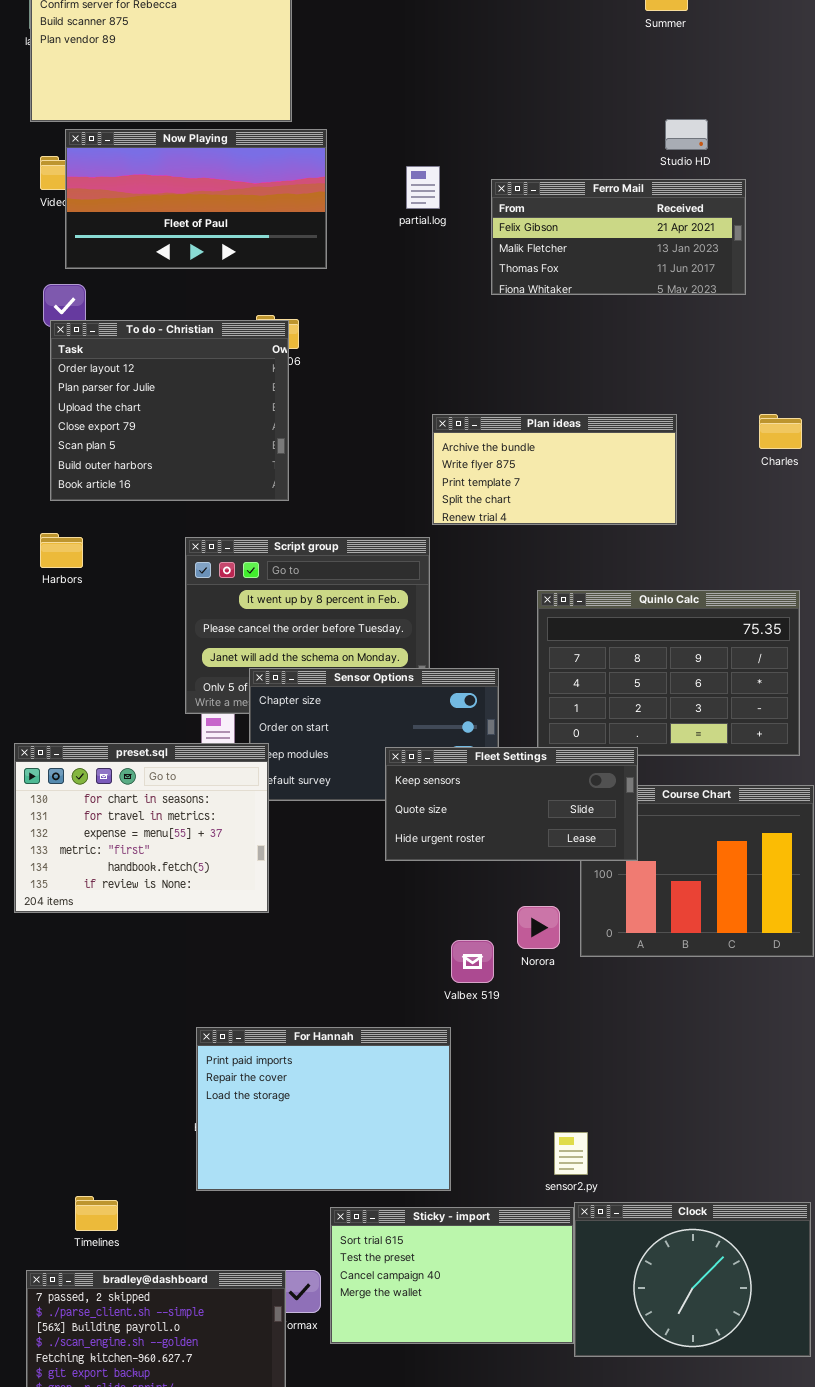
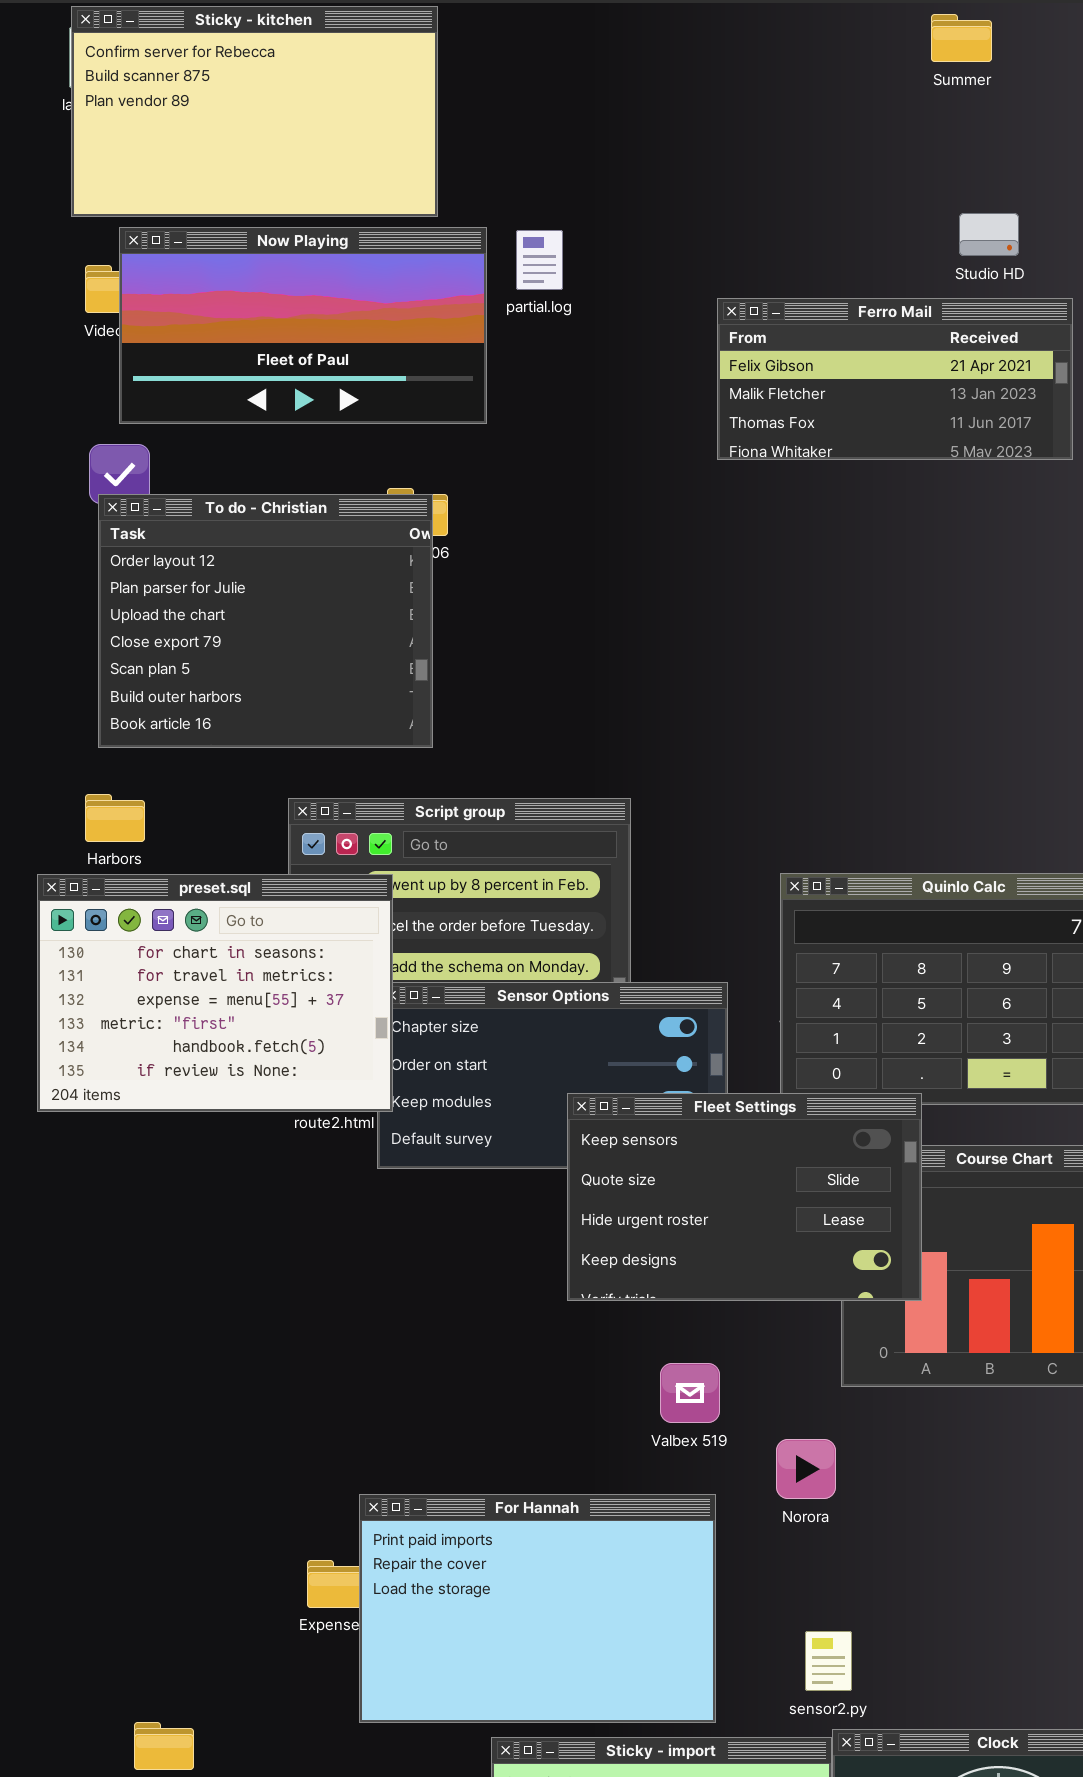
partial.log: [406,166,440,209] -> [516,230,563,290], moved
Plan ideas: [432,414,677,525] -> none, closed
preset.sql: [14,743,269,913] -> [37,874,393,1112], moved
Fleet Settings: [385,747,638,861] -> [567,1093,922,1301], resized
Norora: [517,906,560,949] -> [776,1439,836,1499], moved
For Hannah: [196,1027,451,1191] -> [359,1494,716,1723], moved

